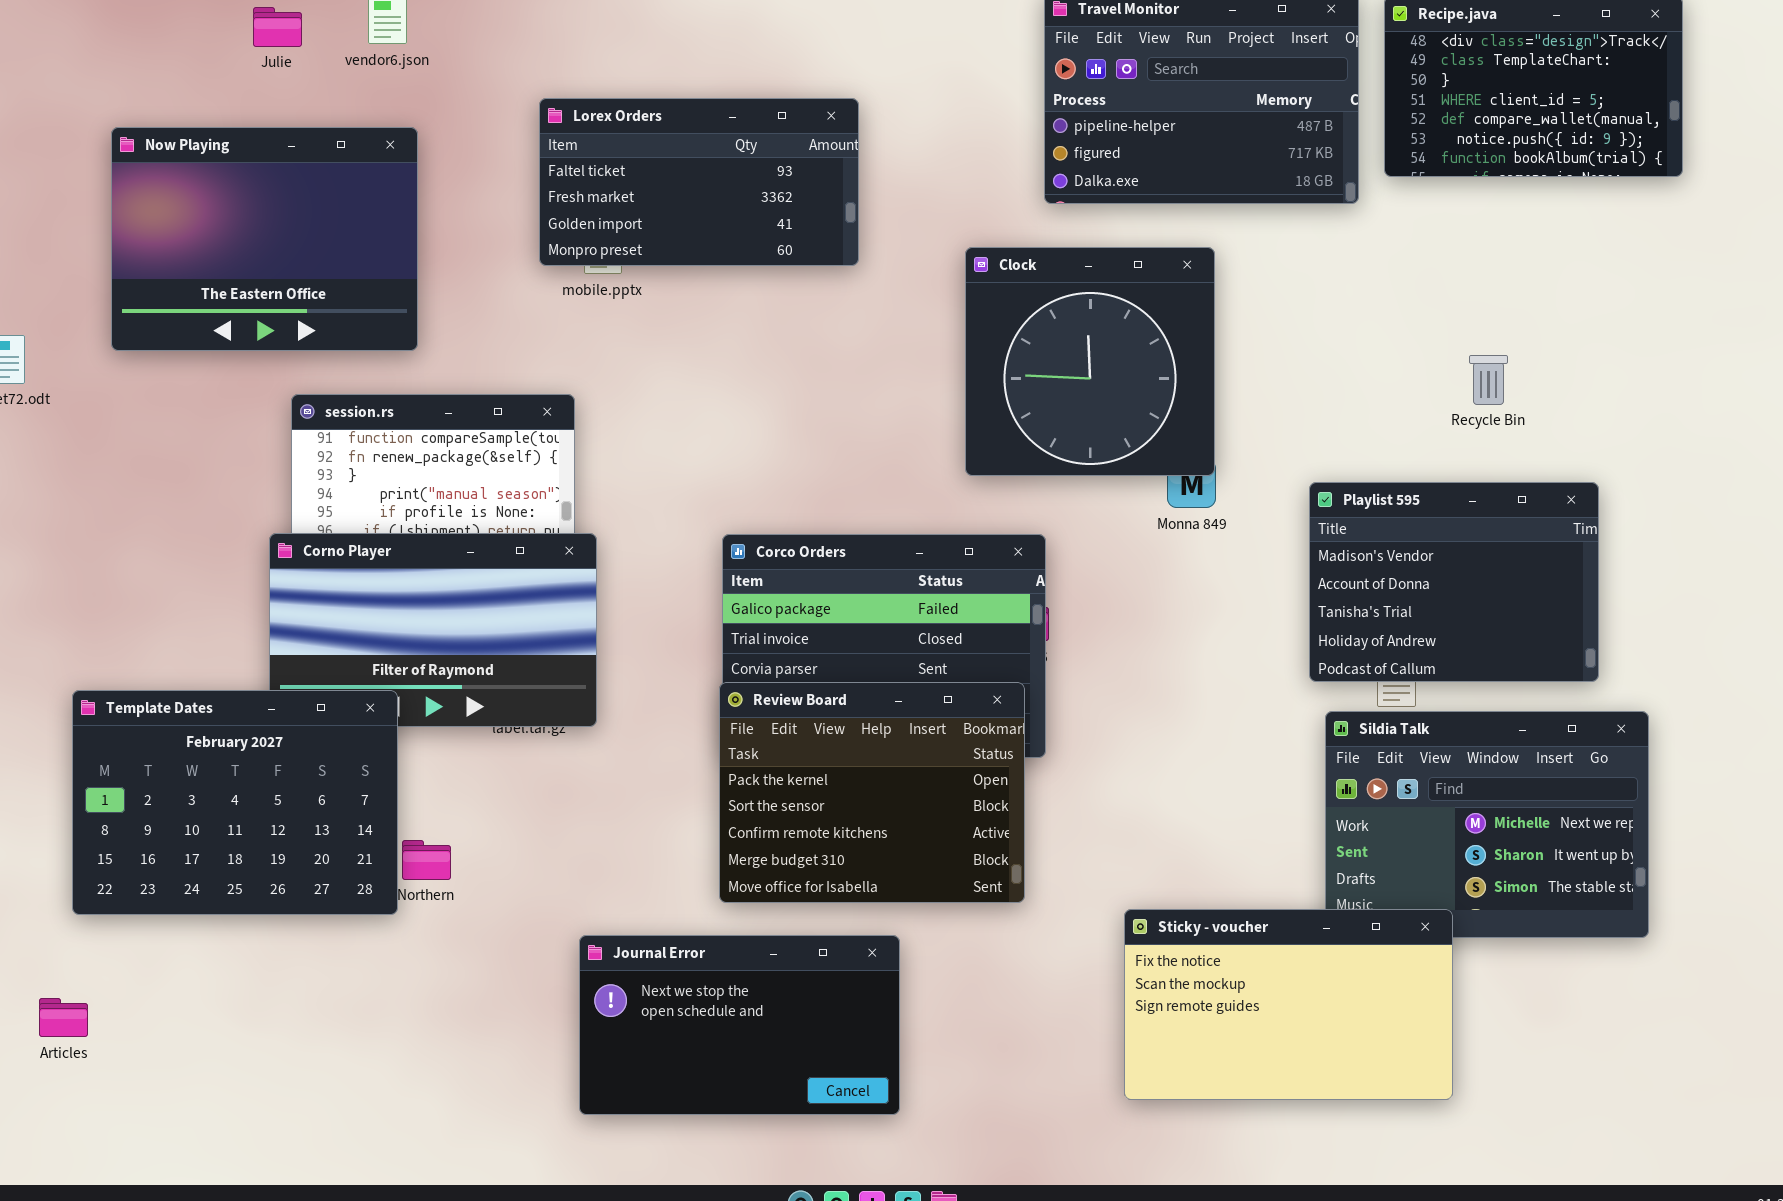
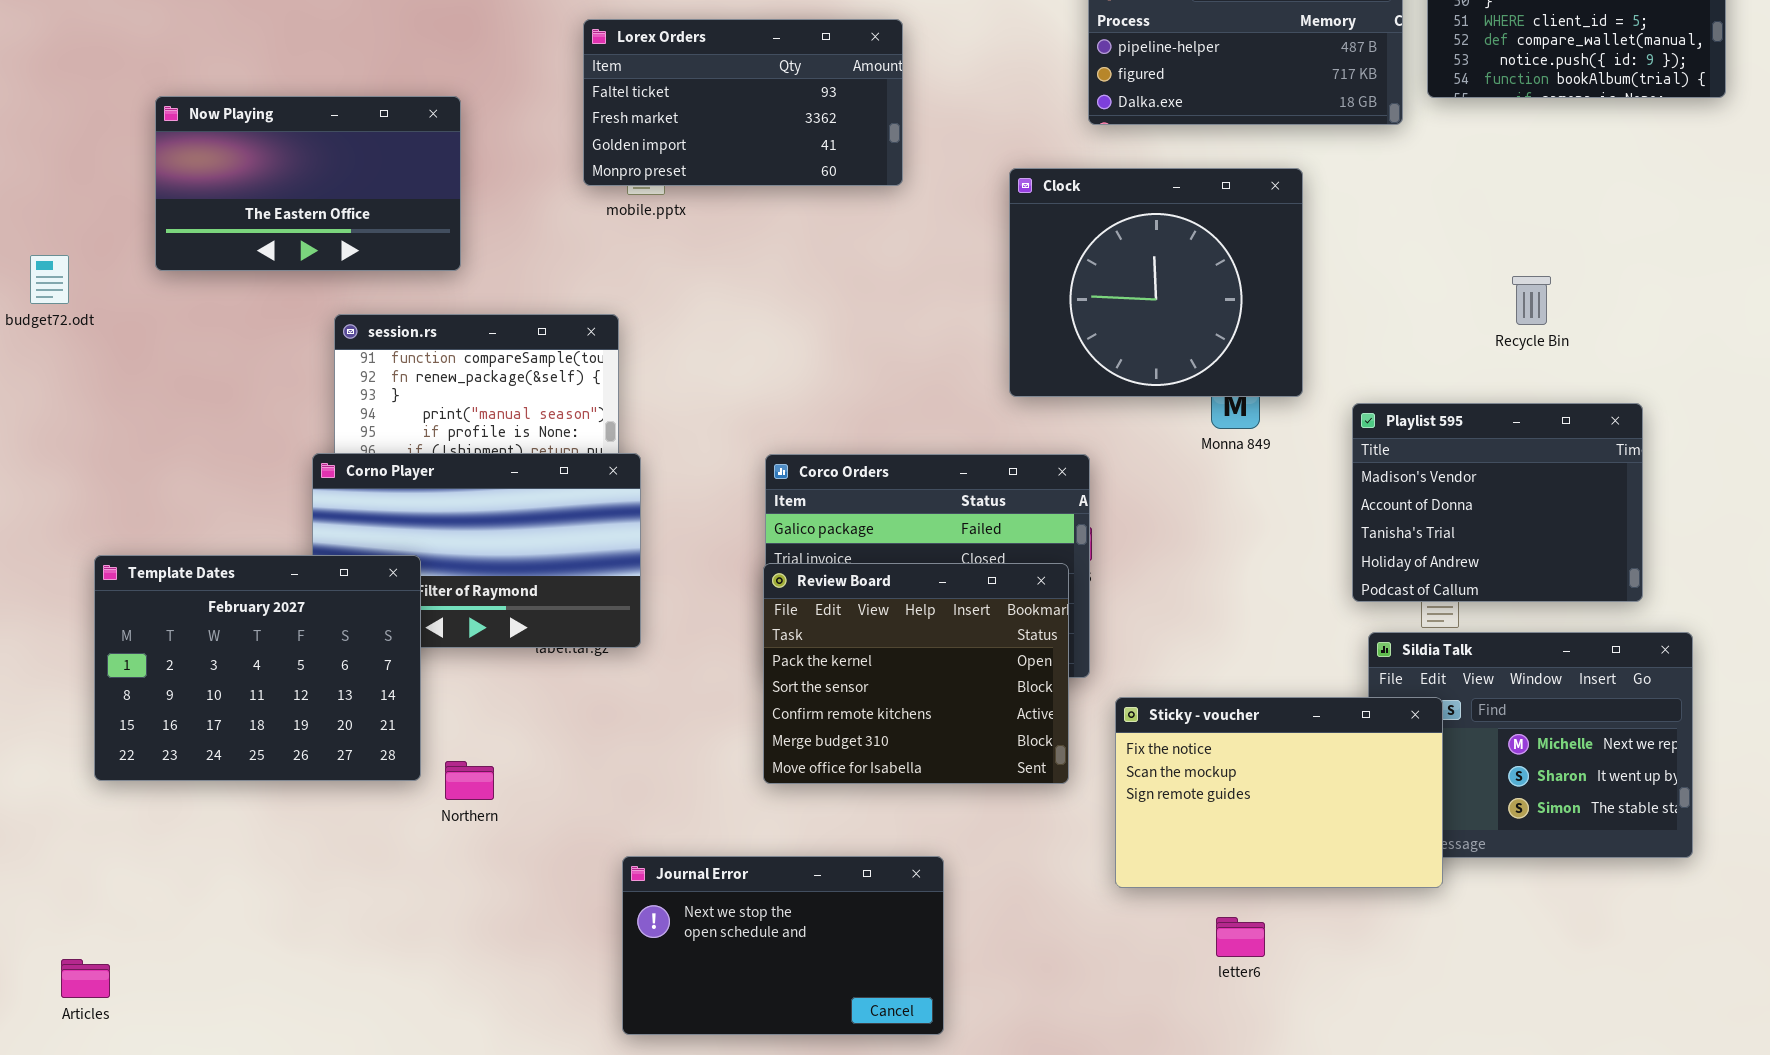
Now Playing: [111,127,418,351] -> [155,96,461,271], resized
Clock: [965,247,1215,476] -> [1009,168,1303,397], resized
Review Board: [719,682,1025,903] -> [763,563,1069,784], moved
Template Dates: [72,690,398,915] -> [94,555,421,781], moved
Sticky - voucher: [1124,909,1453,1100] -> [1115,697,1443,888], moved
Articles: [39,998,88,1037] -> [61,959,110,998], moved

